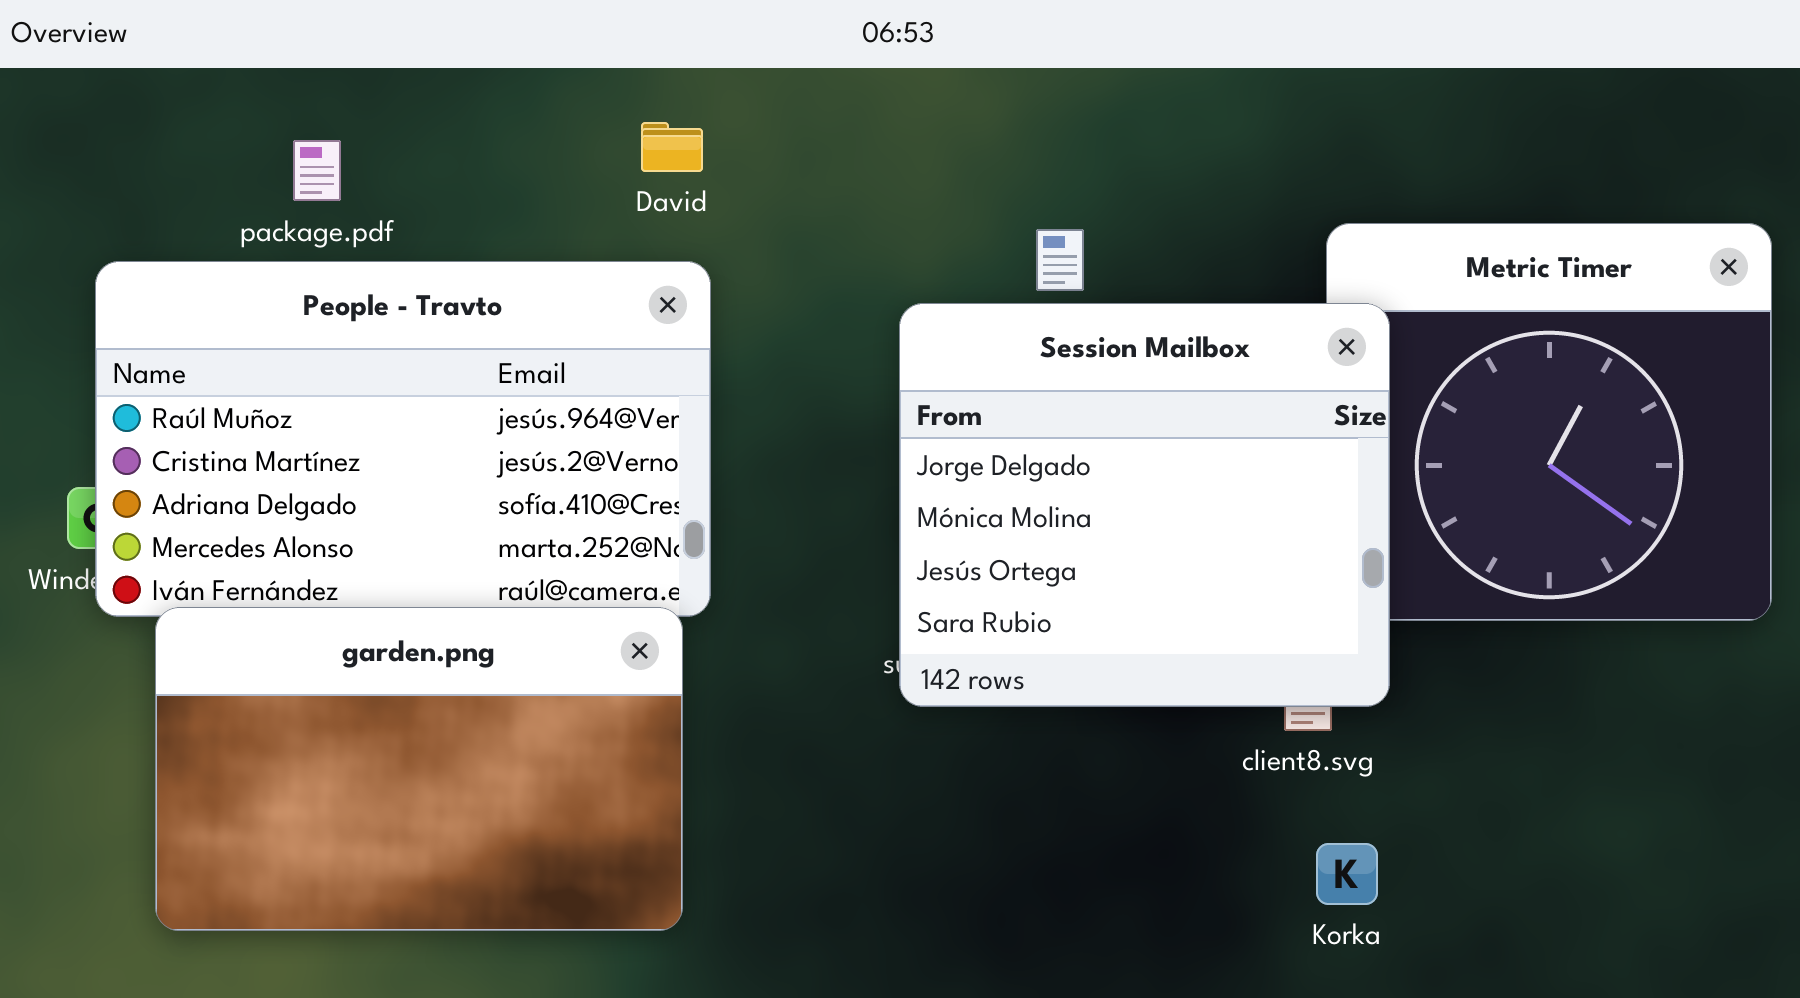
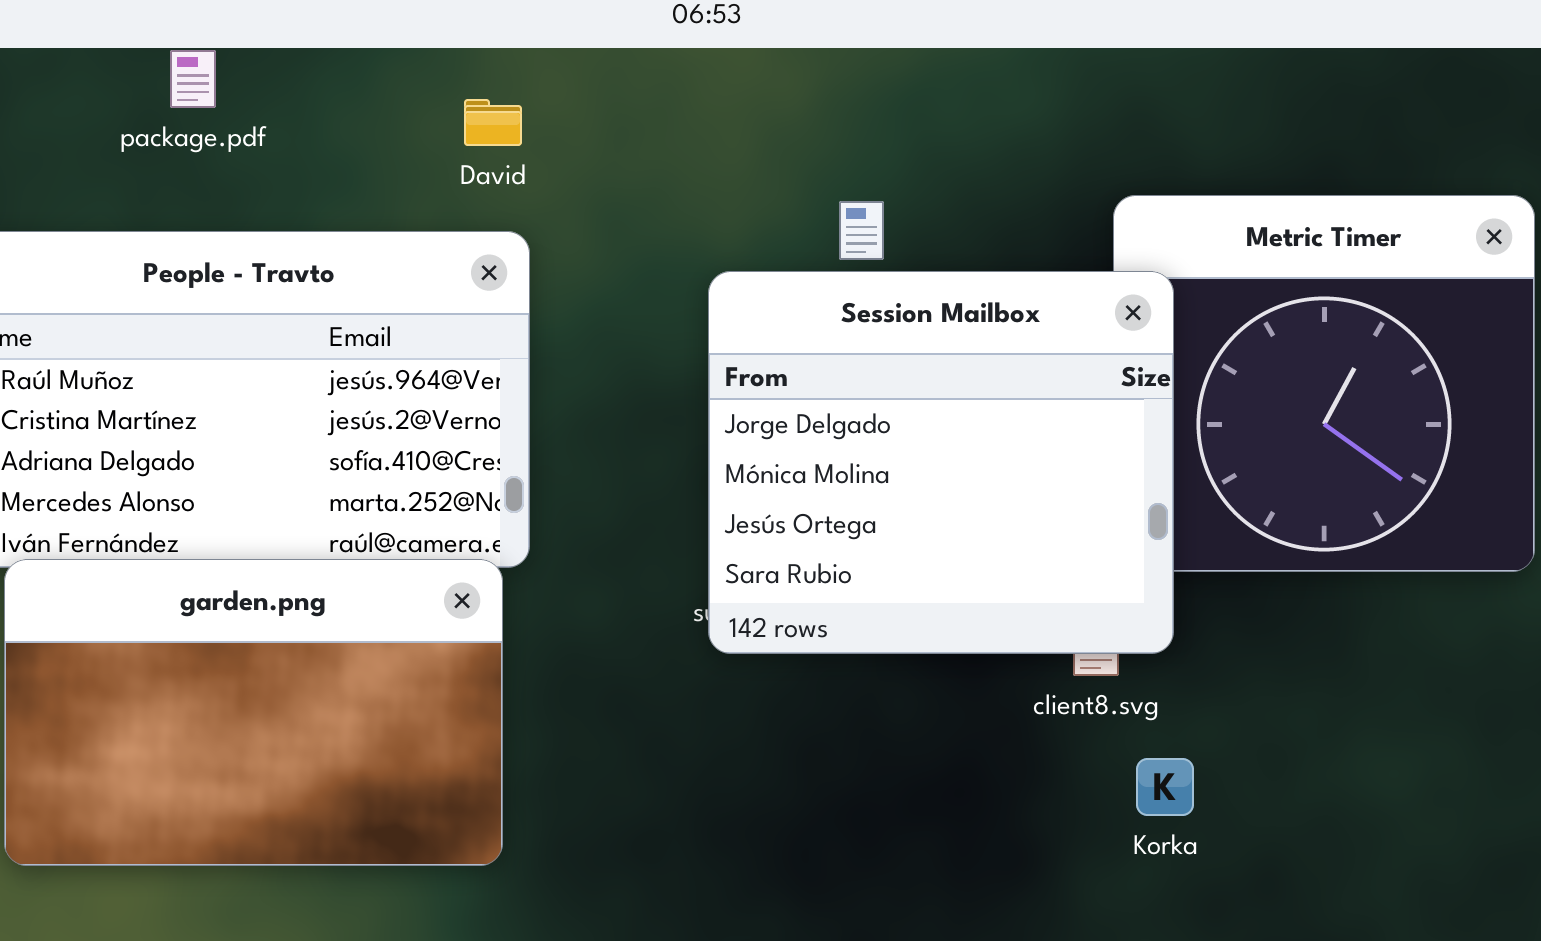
package.pdf: [293,140,341,201] -> [170,50,216,108], moved
Korka: [1316,843,1378,905] -> [1136,758,1194,816], moved

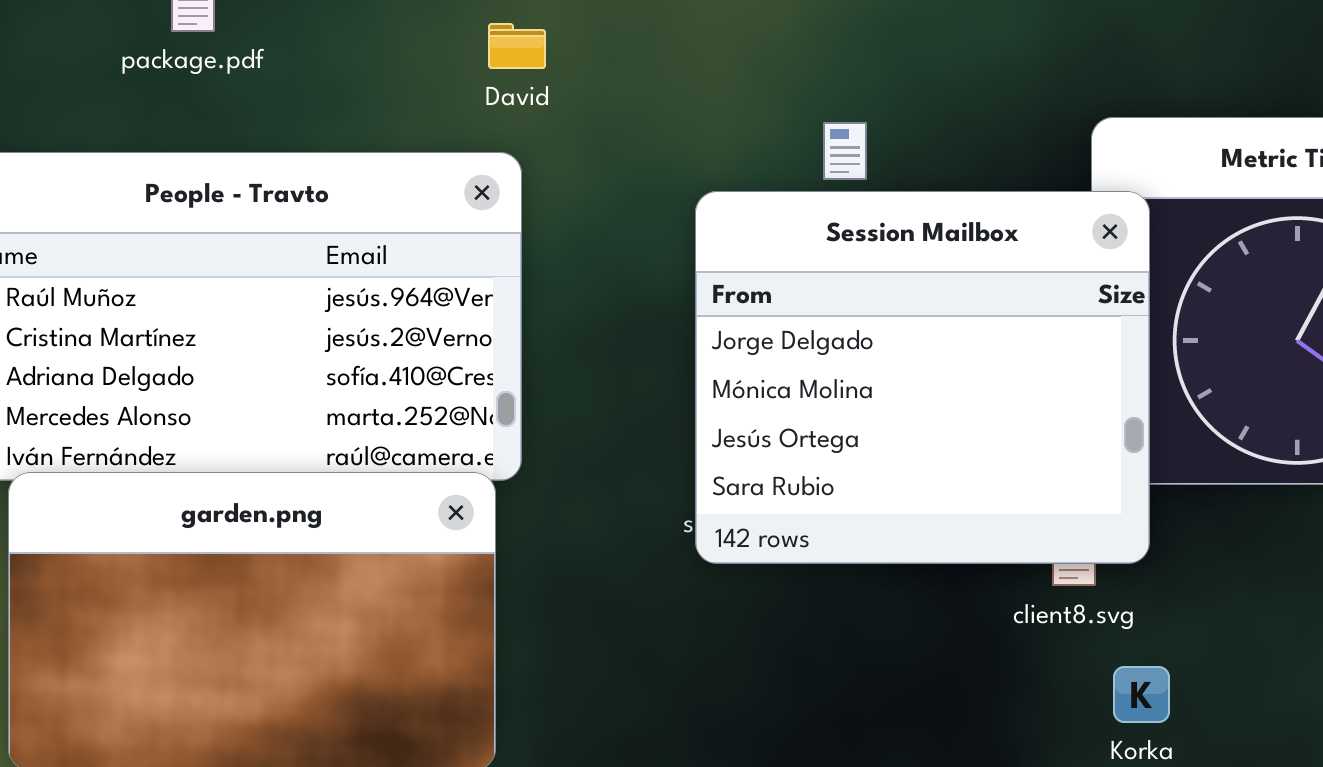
David: [464,99,522,146] -> [488,23,546,69], moved

